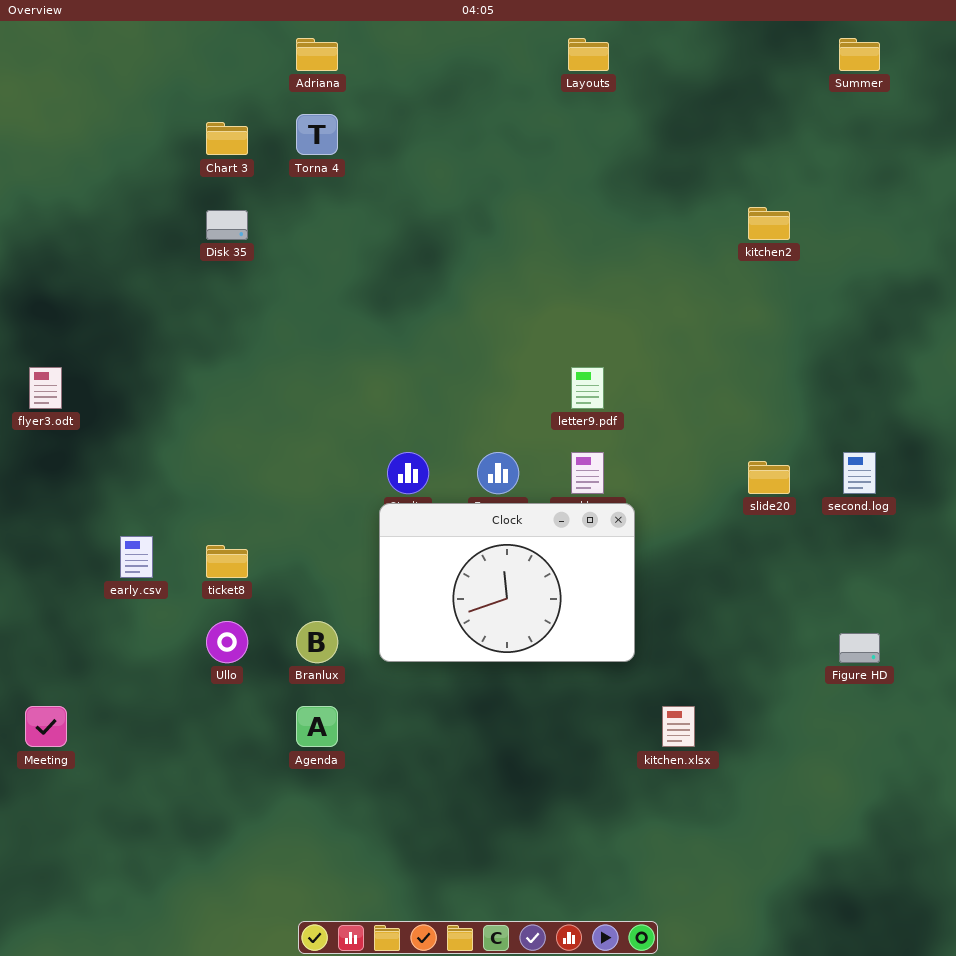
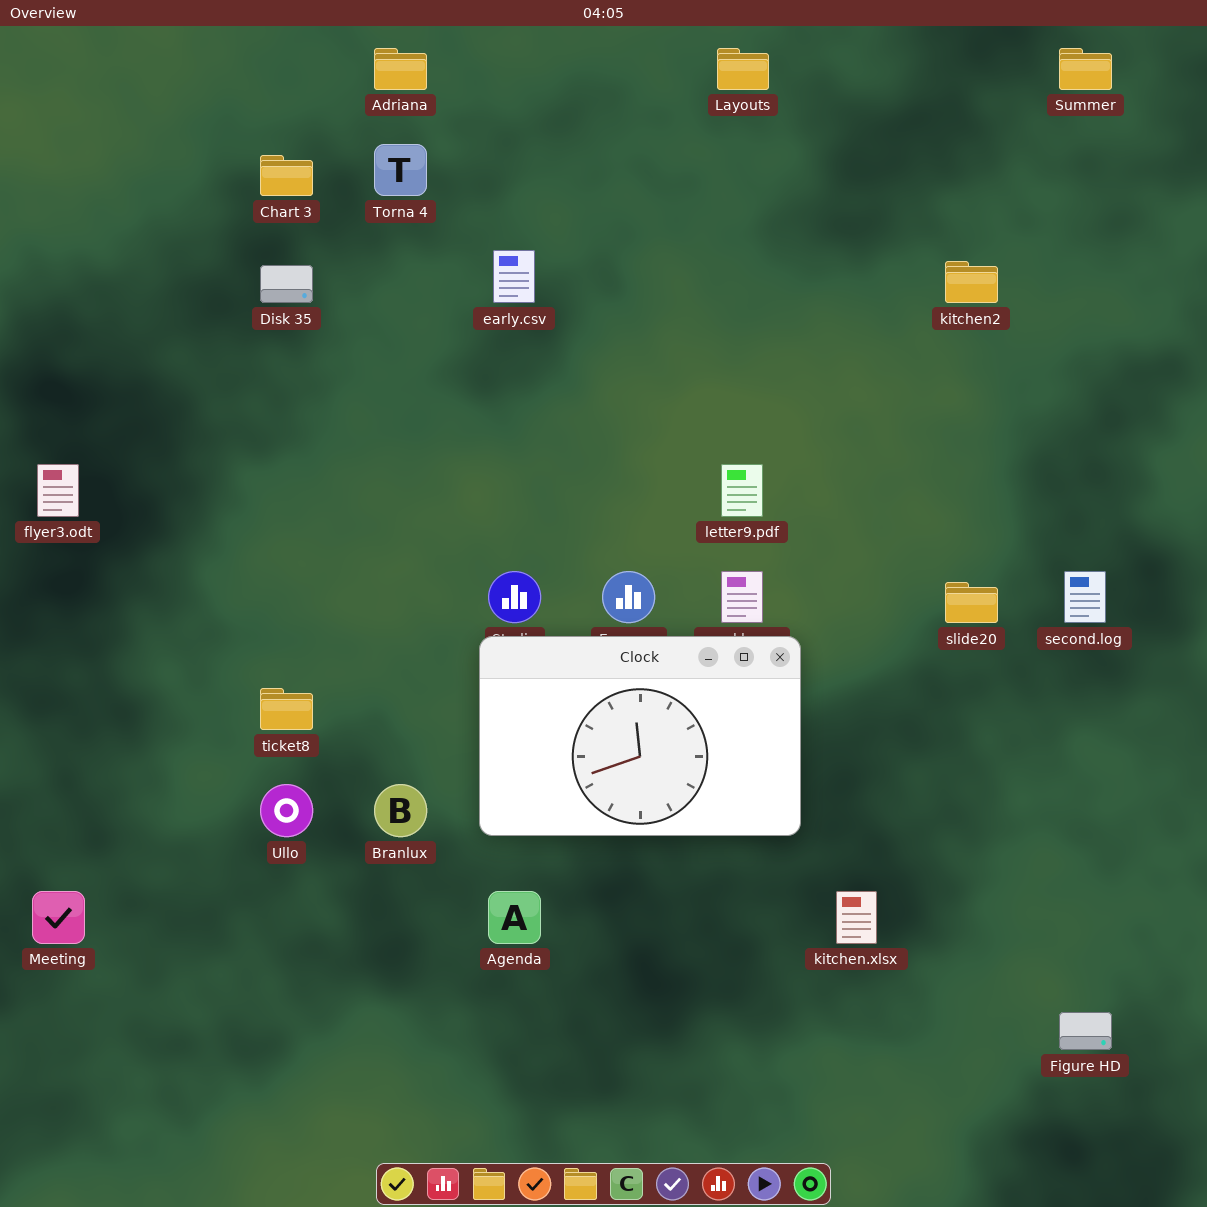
early.csv: [120,536,153,578] -> [493,250,535,303], moved
Figure HD: [839,633,880,663] -> [1059,1012,1112,1050], moved
Agenda: [296,706,338,747] -> [488,891,541,944], moved

